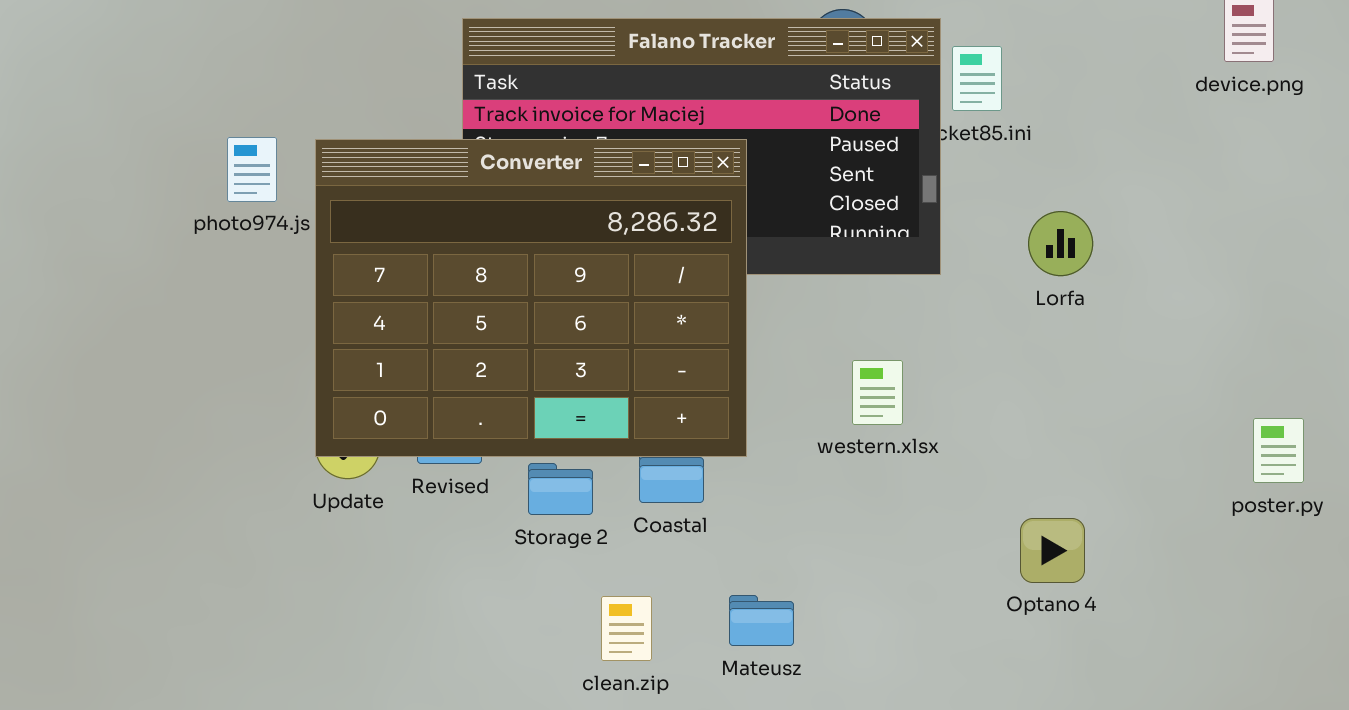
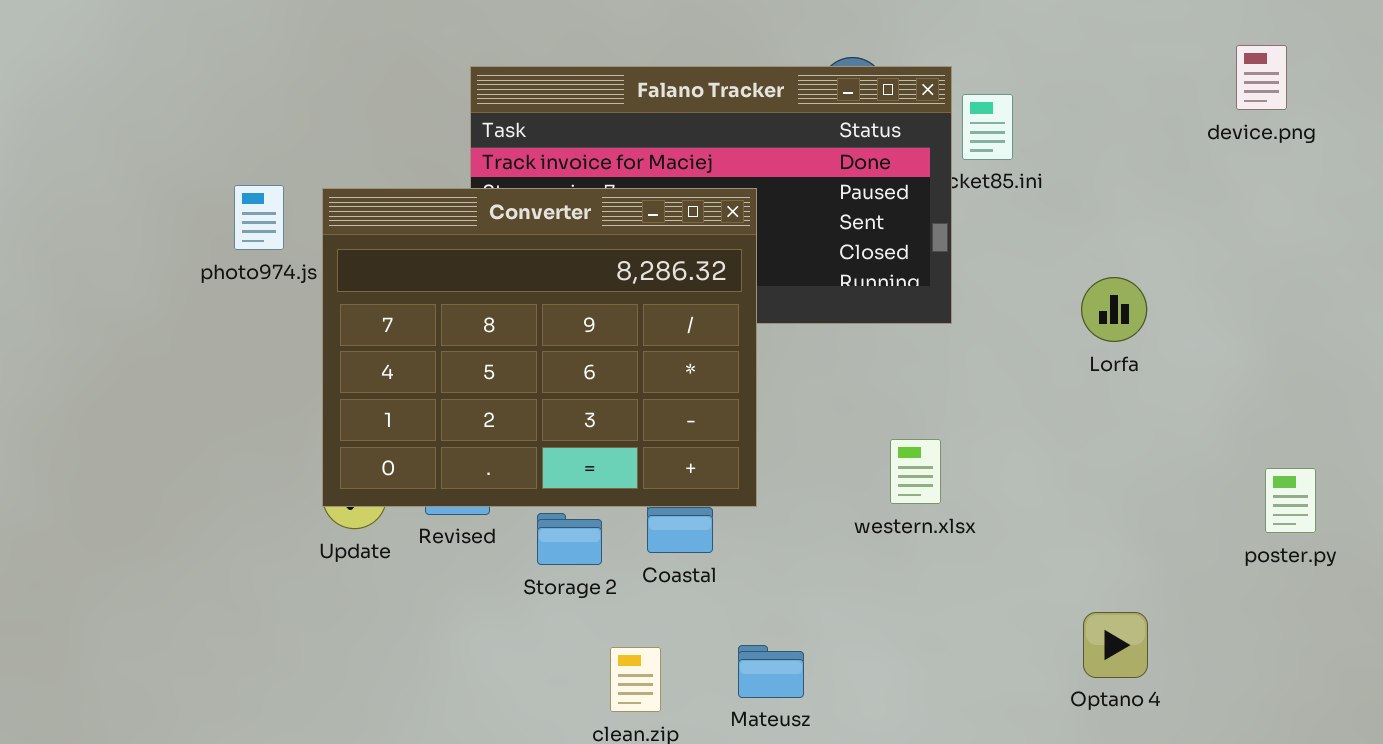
Lorfa: [1028,211,1093,276] -> [1081,277,1147,342], moved
western.xlsx: [852,360,903,425] -> [890,439,941,504], moved
Optano 4: [1020,518,1085,583] -> [1083,612,1148,678], moved

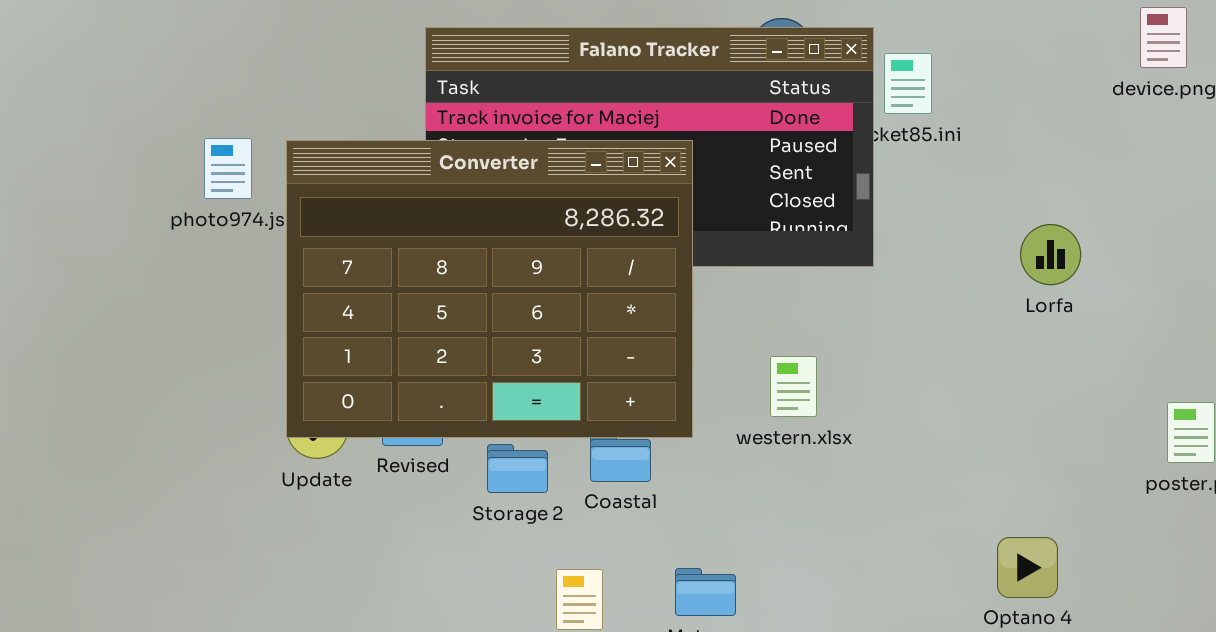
Lorfa: [1081,277,1147,342] -> [1020,224,1081,285], moved
western.xlsx: [890,439,941,504] -> [770,356,817,417], moved

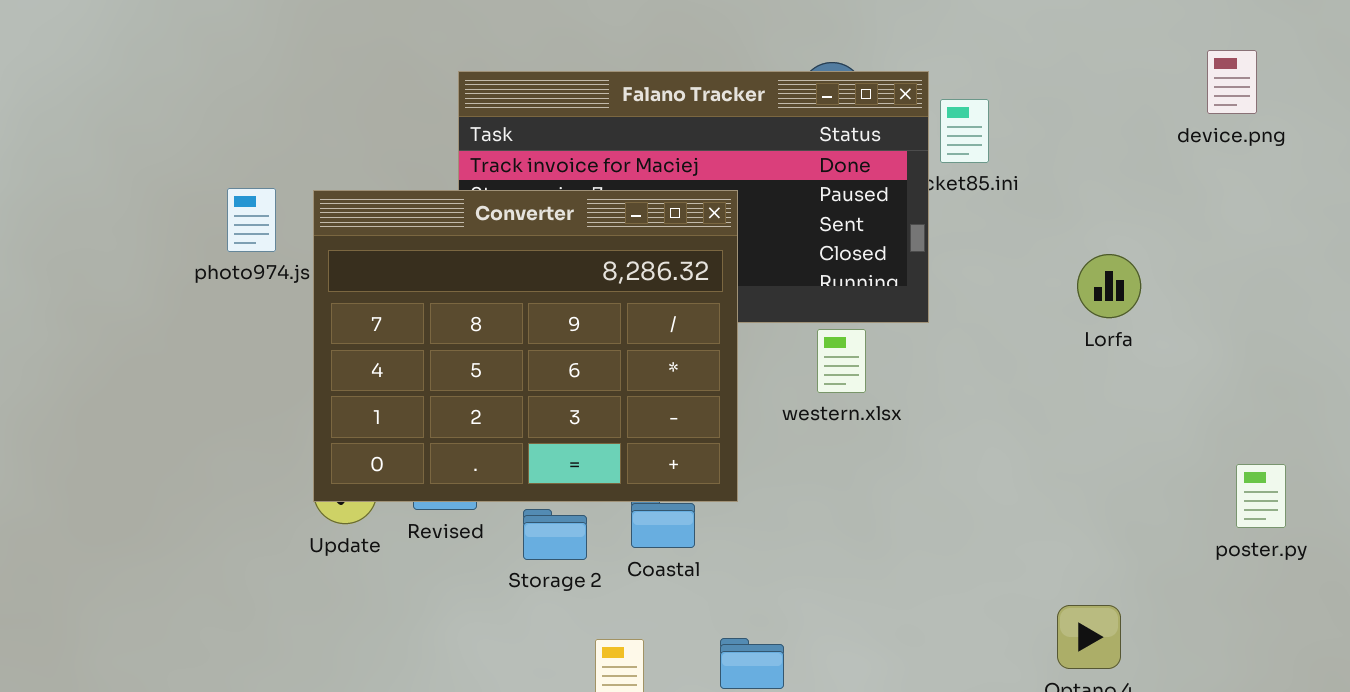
Lorfa: [1020,224,1081,285] -> [1077,254,1141,318], moved
western.xlsx: [770,356,817,417] -> [817,329,866,393], moved

